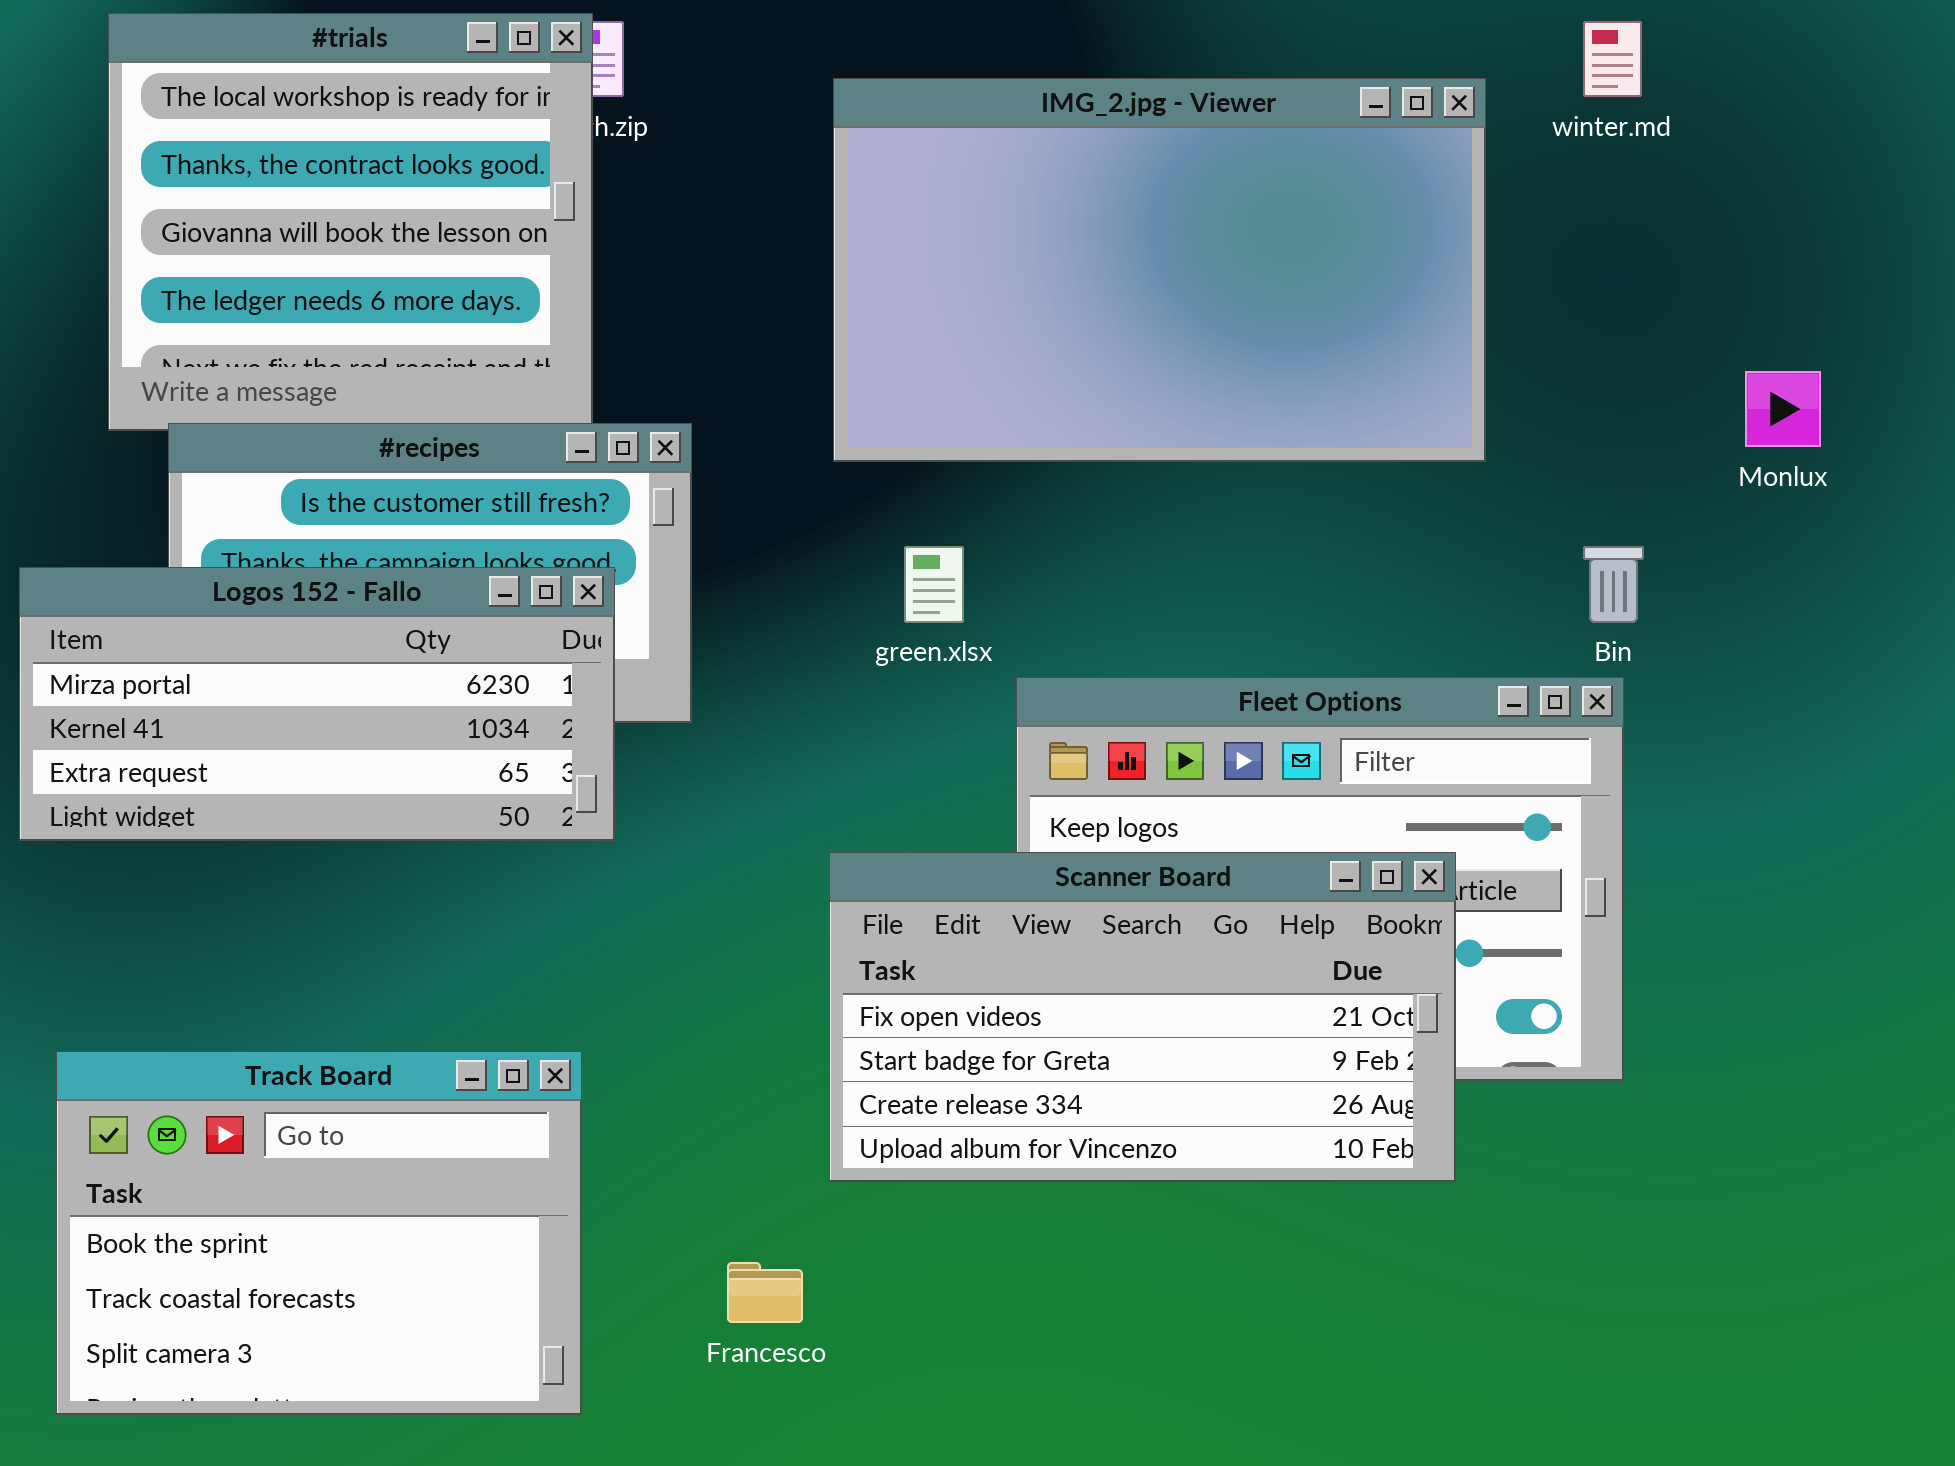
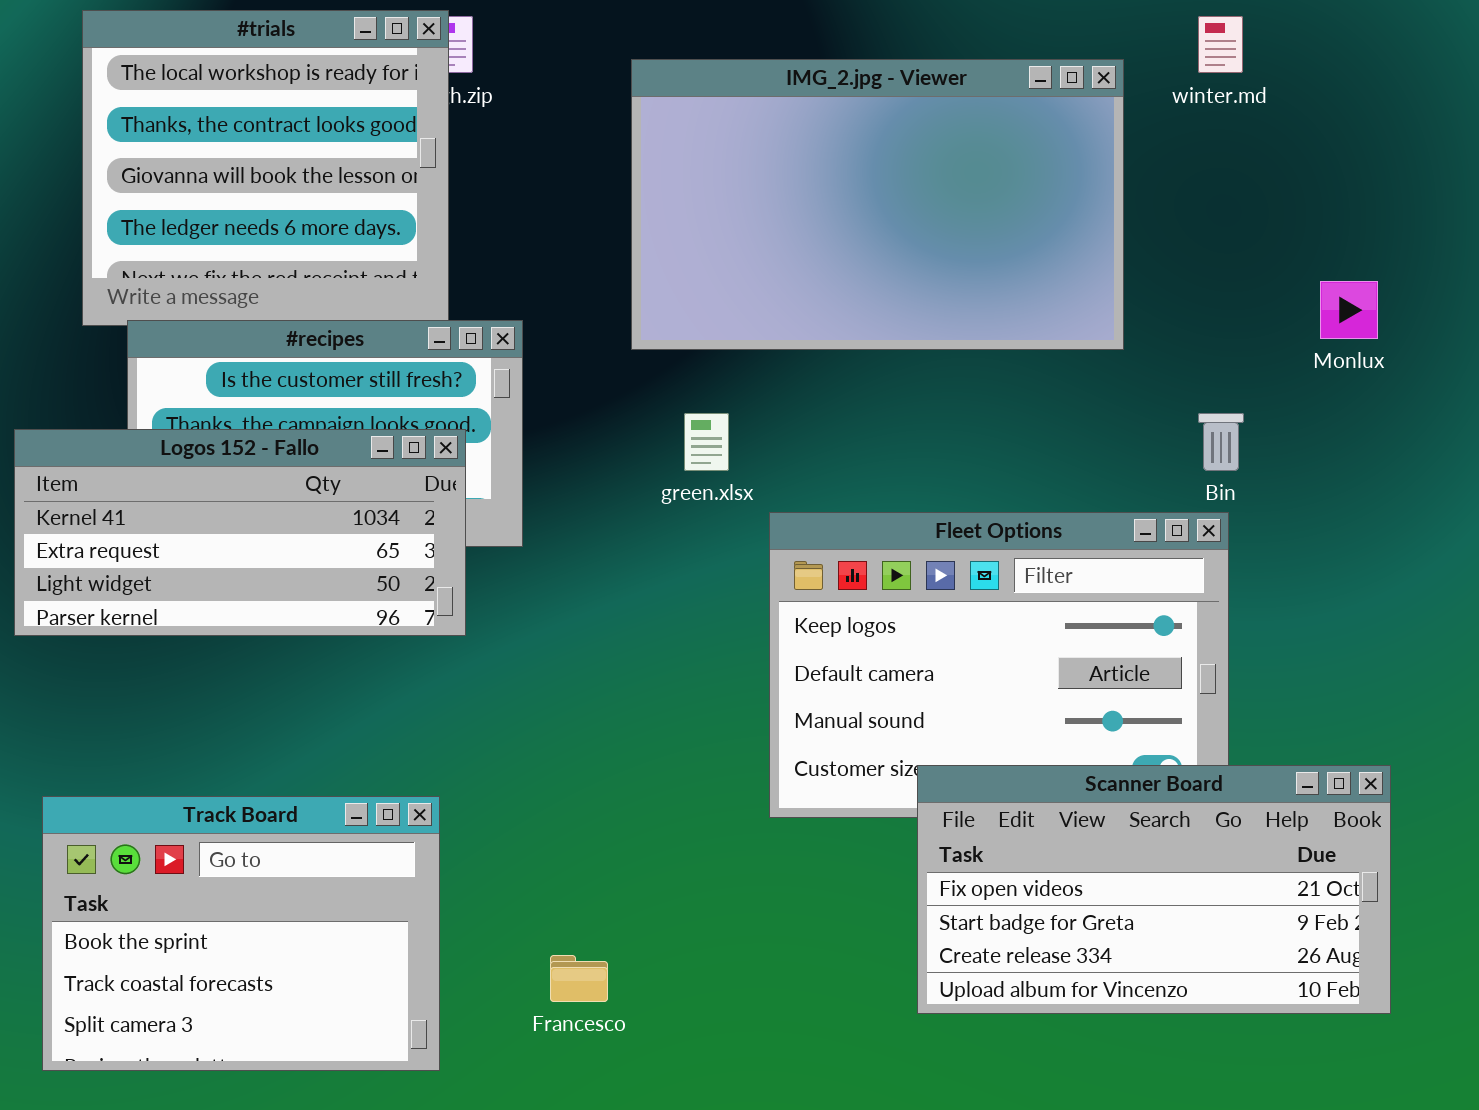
Logos 152 - Fallo: [19,567,615,841] -> [14,429,466,636], scrolled down 1 row
Scanner Board: [829,852,1456,1182] -> [917,765,1391,1014], moved

